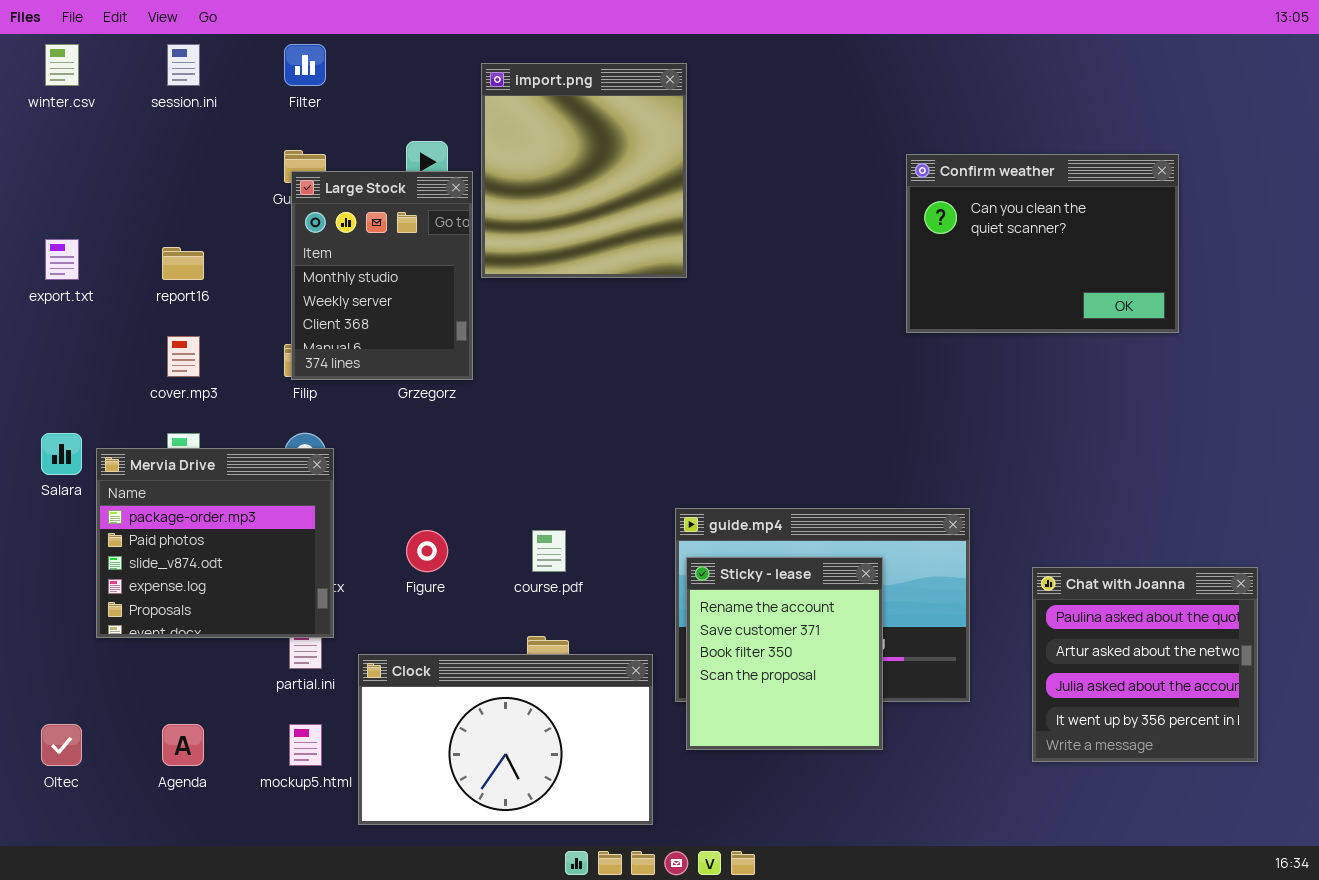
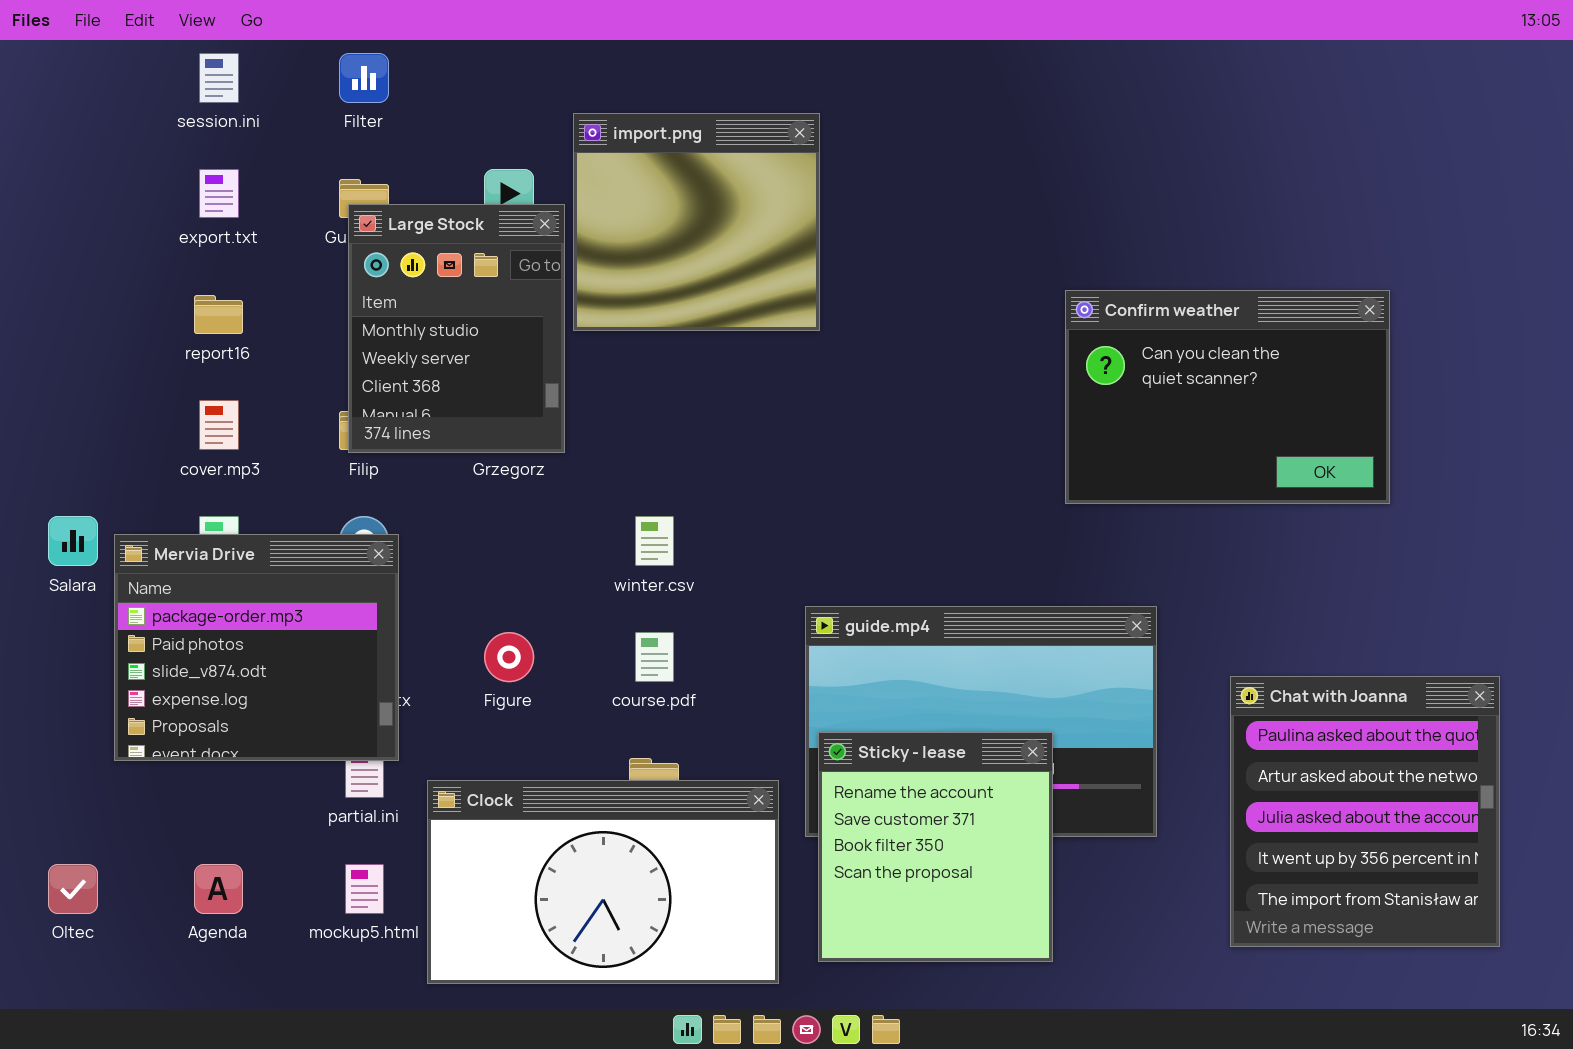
winter.csv: [45,44,79,86] -> [635,516,674,566], moved
import.png: [481,63,687,278] -> [573,113,820,331], resized
Confirm weather: [906,154,1179,333] -> [1065,290,1390,504], moved
export.txt: [45,239,79,280] -> [199,169,239,218], moved
Sticky - lease: [686,557,883,750] -> [818,732,1053,962], moved
Chat with Joanna: [1032,567,1258,762] -> [1230,676,1500,947], resized

